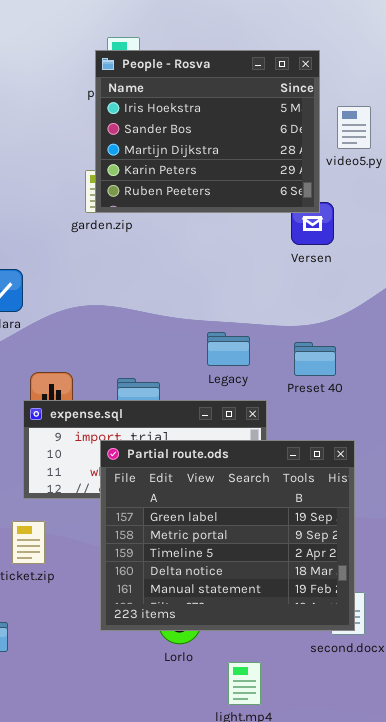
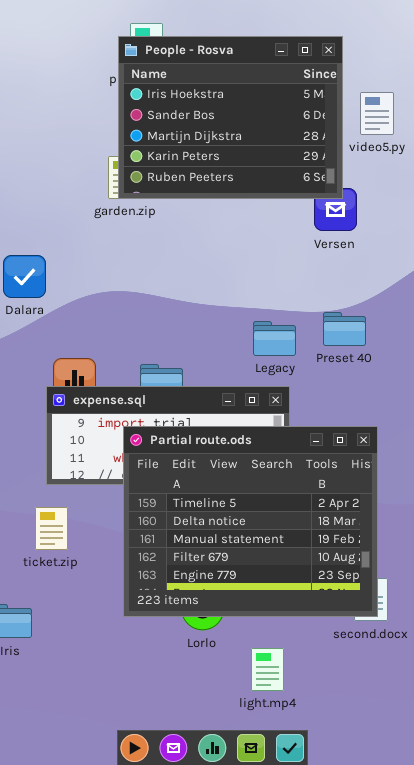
Legacy: [207,332,250,366] -> [253,321,296,356], moved
Preset 40: [294,342,336,376] -> [323,312,366,346], moved
Partial route.ods: [100,440,355,631] -> [123,426,378,617], scrolled down 2 rows

